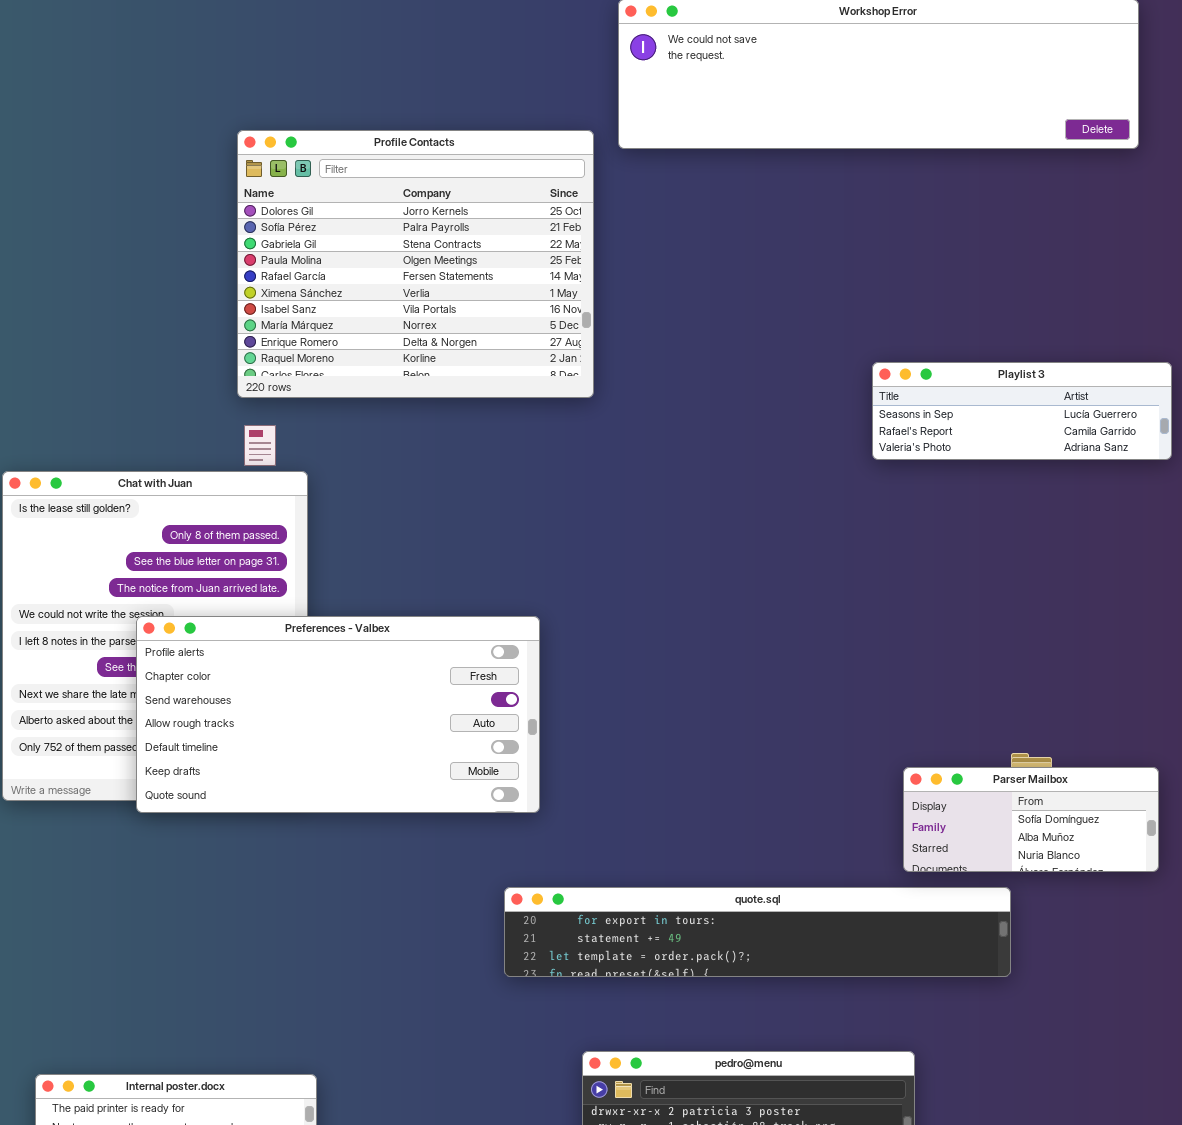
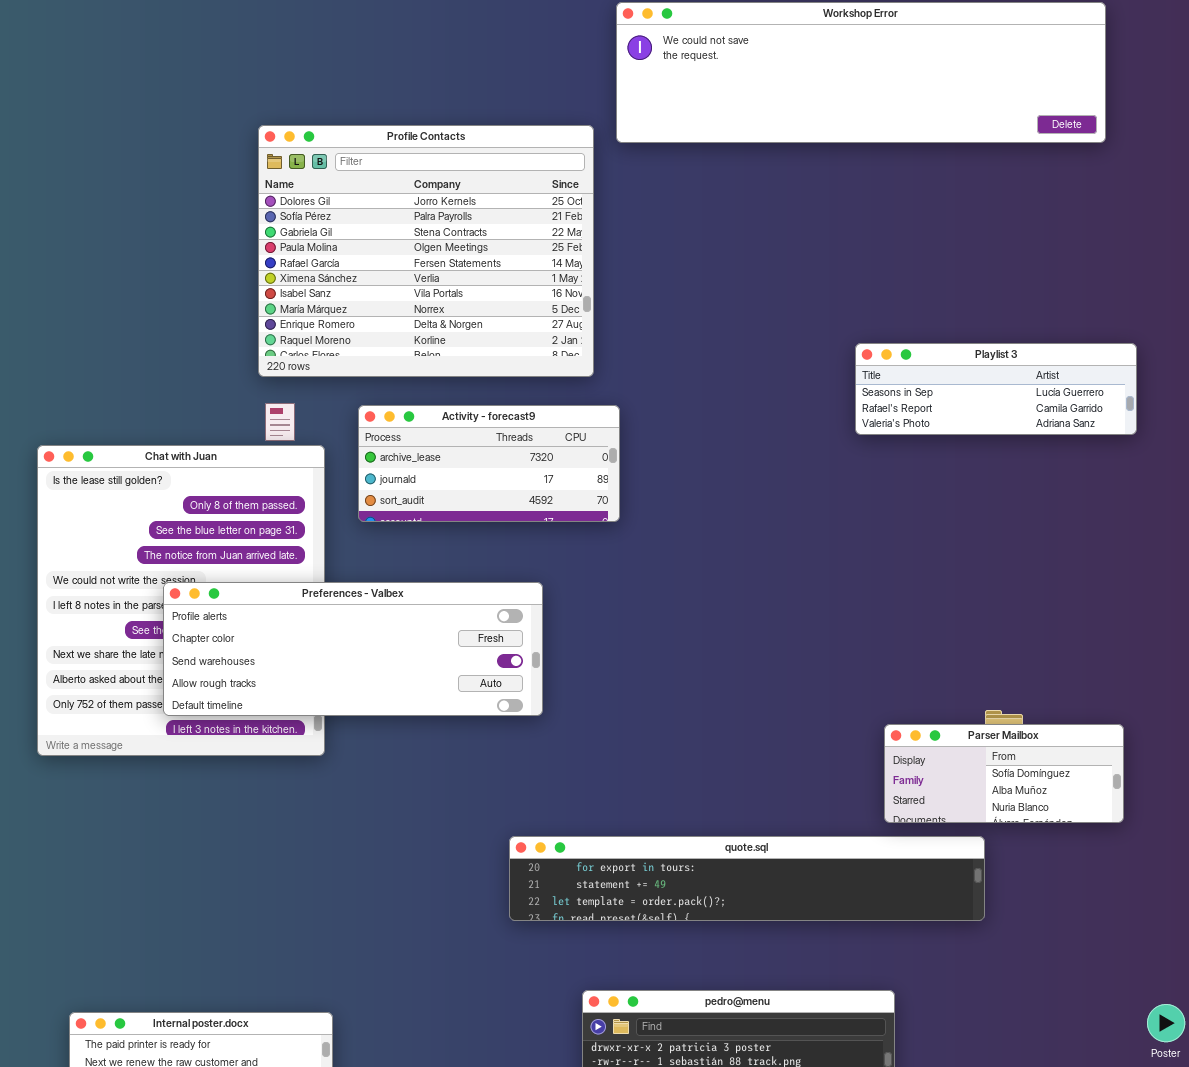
Activity - forecast9: none -> [358,405,620,522], opened
Preferences - Valbex: [136,616,540,813] -> [163,582,543,716], resized

